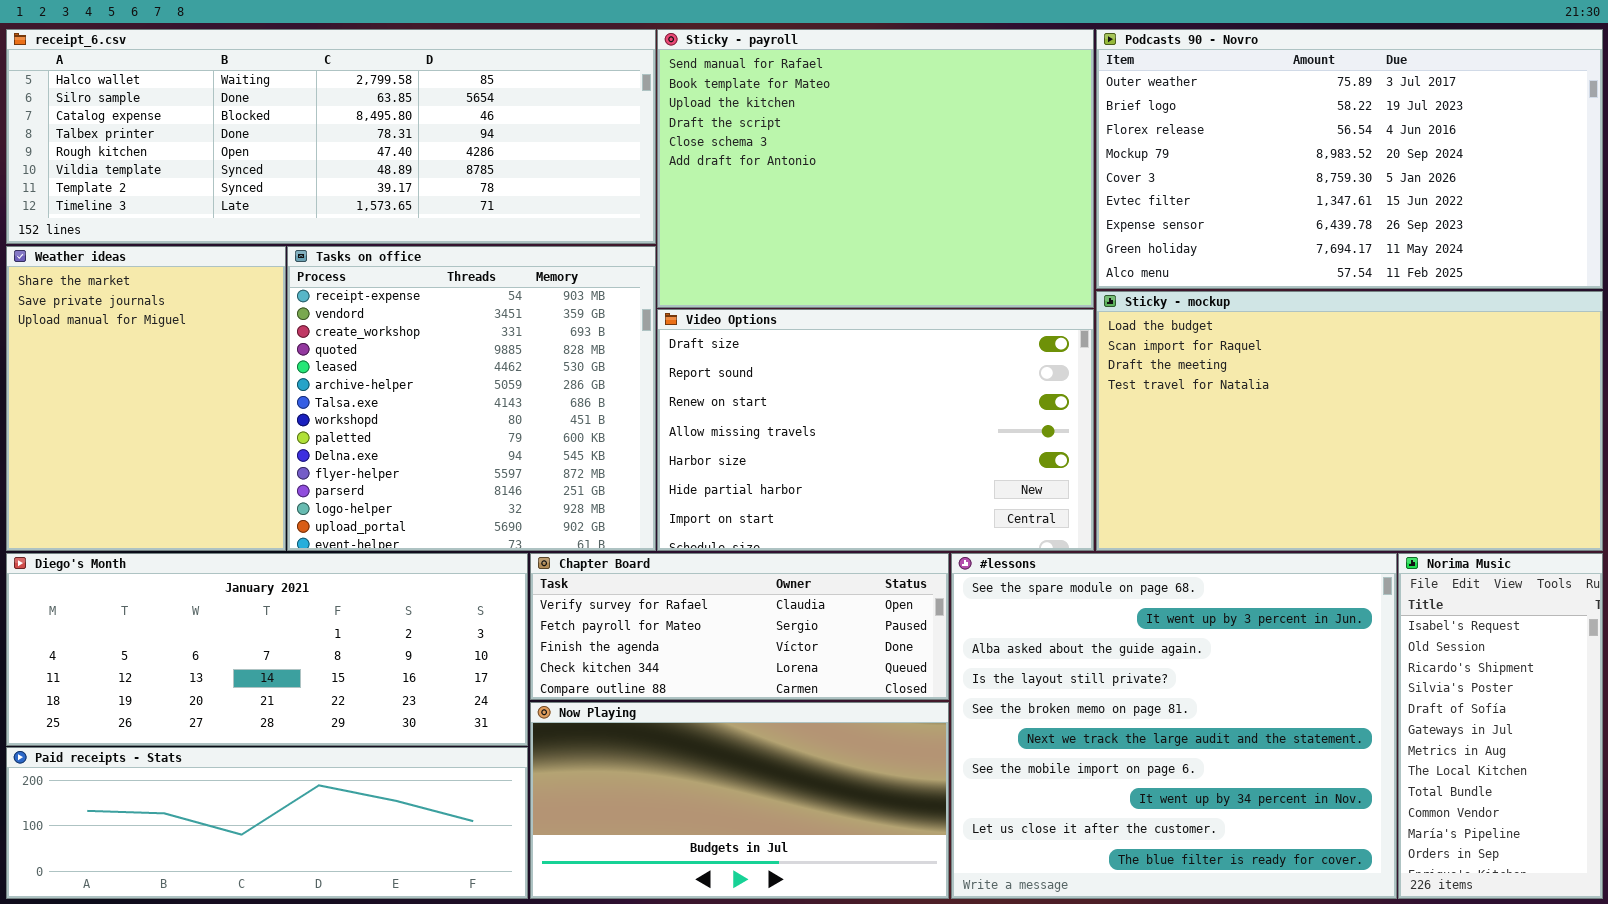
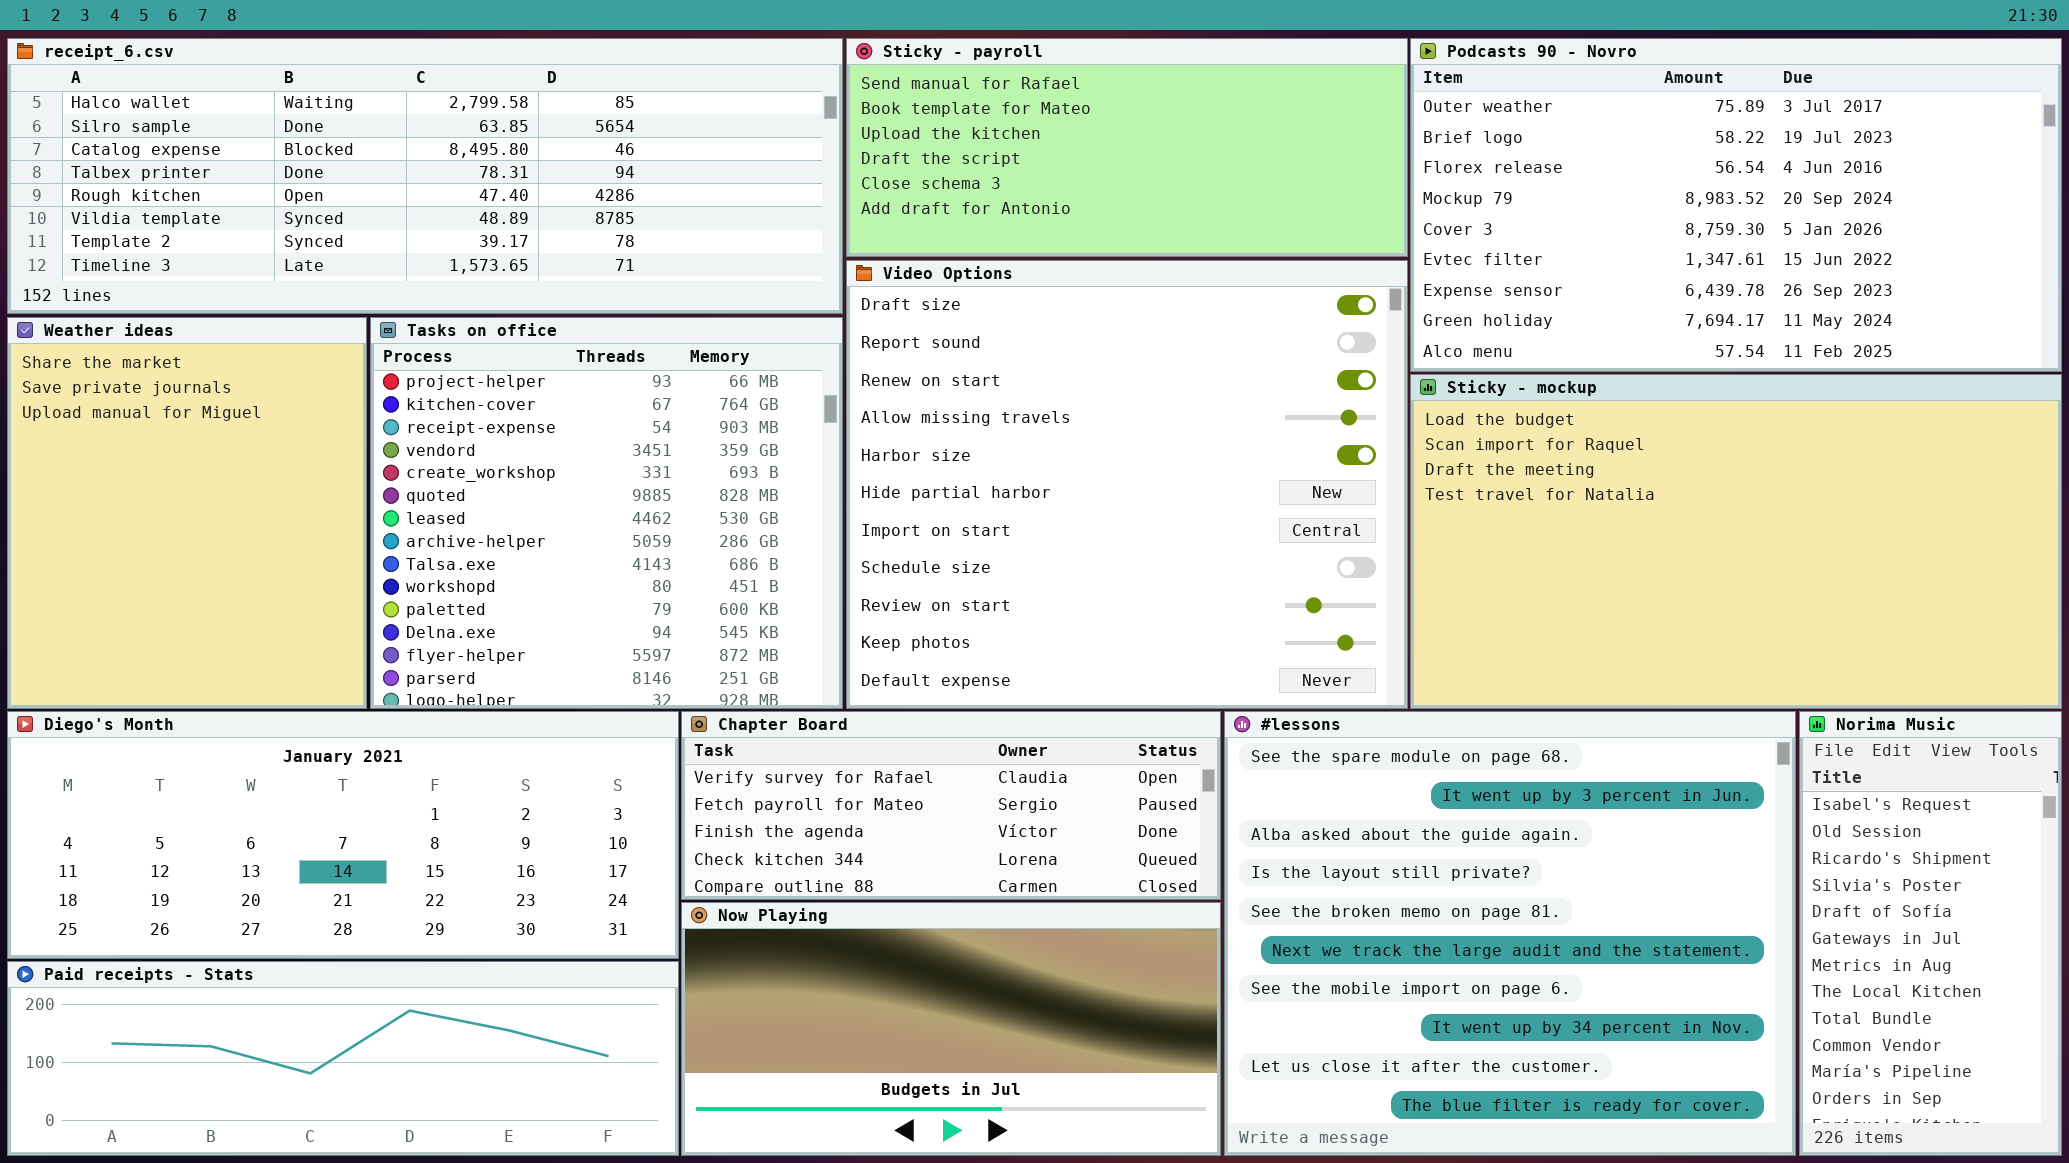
Sticky - payroll: [657,29,1094,308] -> [846,38,1408,257], resized
Tasks on office: [287,246,656,551] -> [370,317,843,709], scrolled up 2 rows
Video Options: [657,309,1094,551] -> [846,260,1408,709], resized

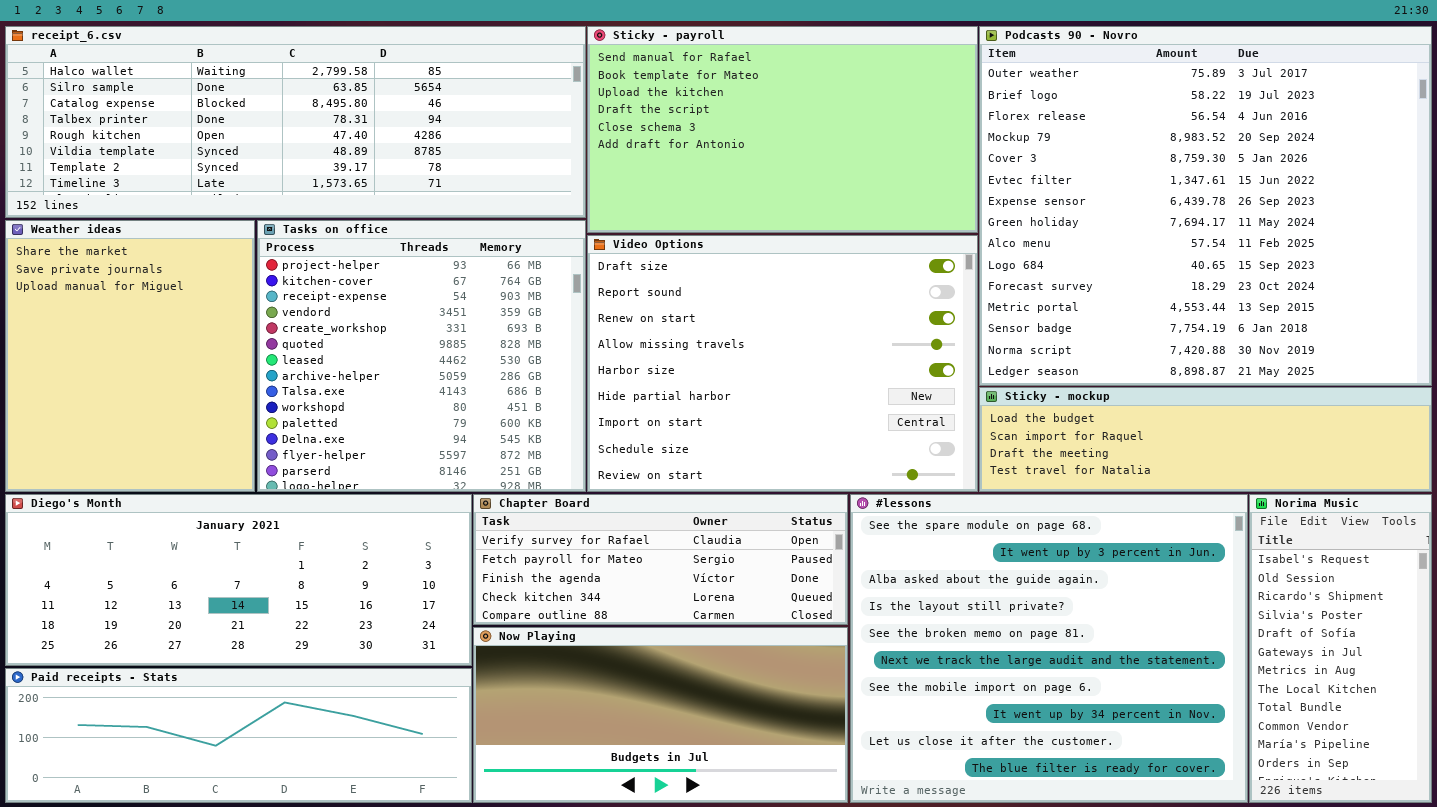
Sticky - payroll: [846,38,1408,257] -> [587,26,978,233], resized
Podcasts 90 - Novro: [1410,38,2062,372] -> [979,26,1432,386], resized
Video Options: [846,260,1408,709] -> [587,235,978,492], resized
Sticky - mockup: [1410,374,2062,709] -> [979,387,1432,492], resized

